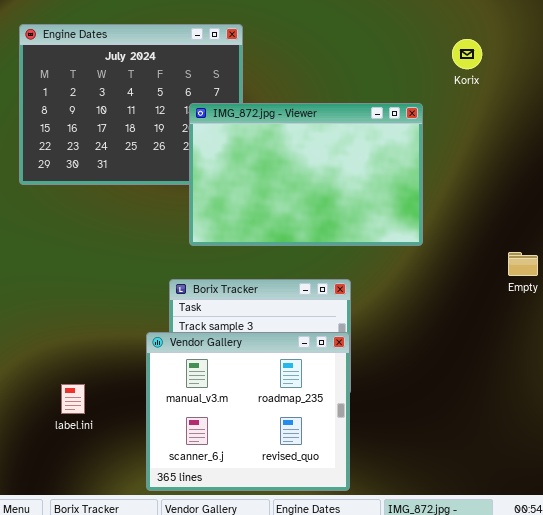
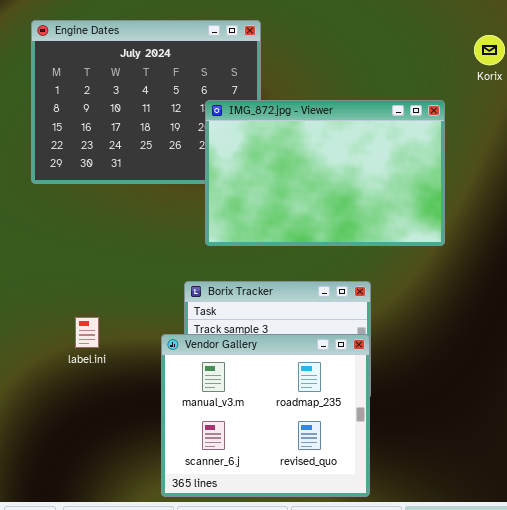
label.ini: [61,384,85,414] -> [75,317,99,348], moved

